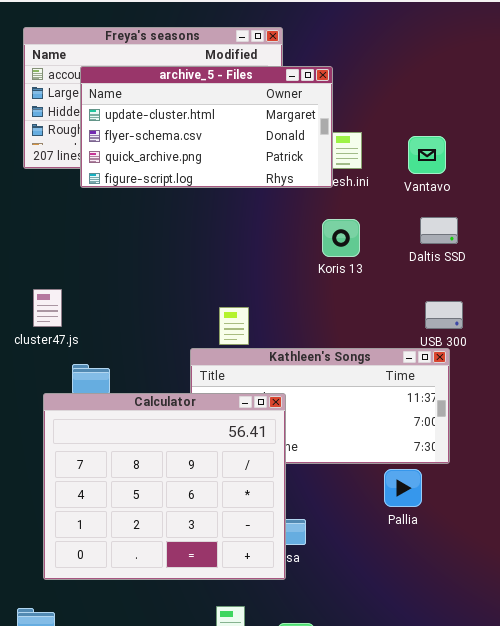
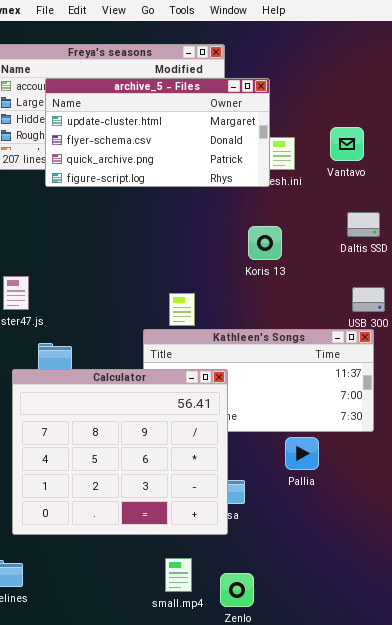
Vantavo: [408,136,446,174] -> [330,127,364,161], moved
Koris 13: [322,219,360,257] -> [248,226,282,260], moved
Pallia: [384,469,422,507] -> [285,437,319,470], moved

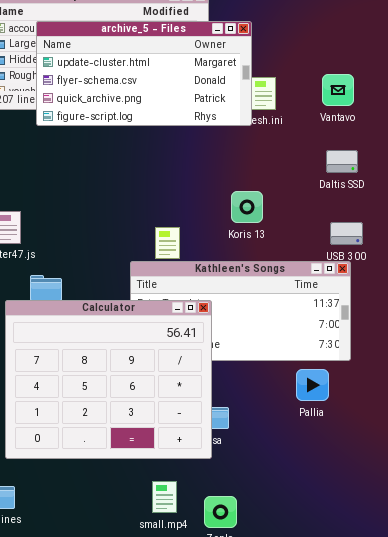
Vantavo: [330,127,364,161] -> [322,74,354,106], moved
Koris 13: [248,226,282,260] -> [231,191,263,223], moved
Pallia: [285,437,319,470] -> [296,369,329,401], moved

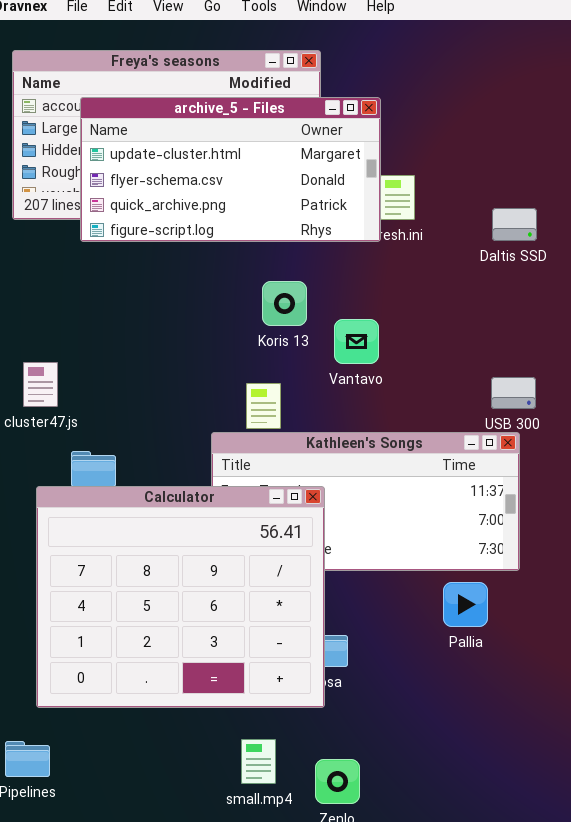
Vantavo: [322,74,354,106] -> [334,319,379,364], moved
Daltis SSD: [326,150,358,173] -> [492,208,537,241], moved
Koris 13: [231,191,263,223] -> [262,281,307,326], moved

